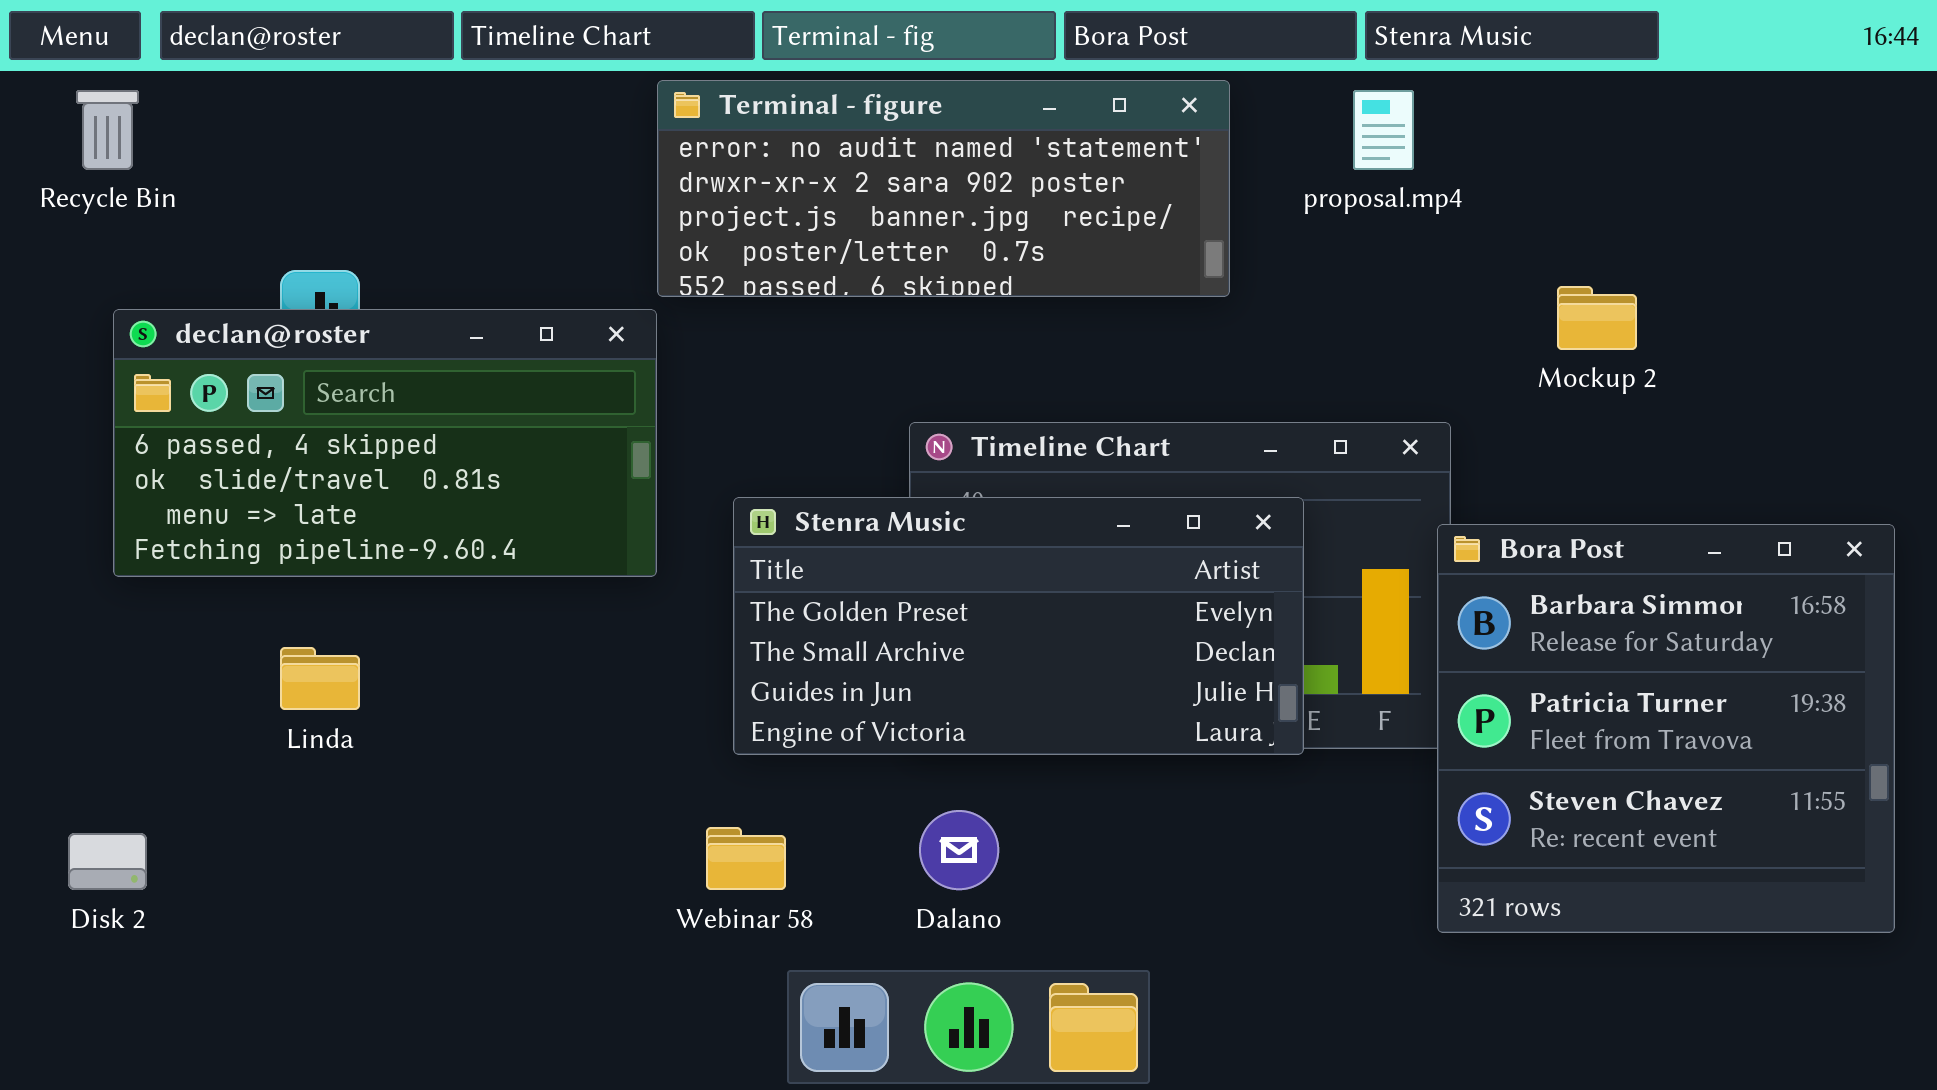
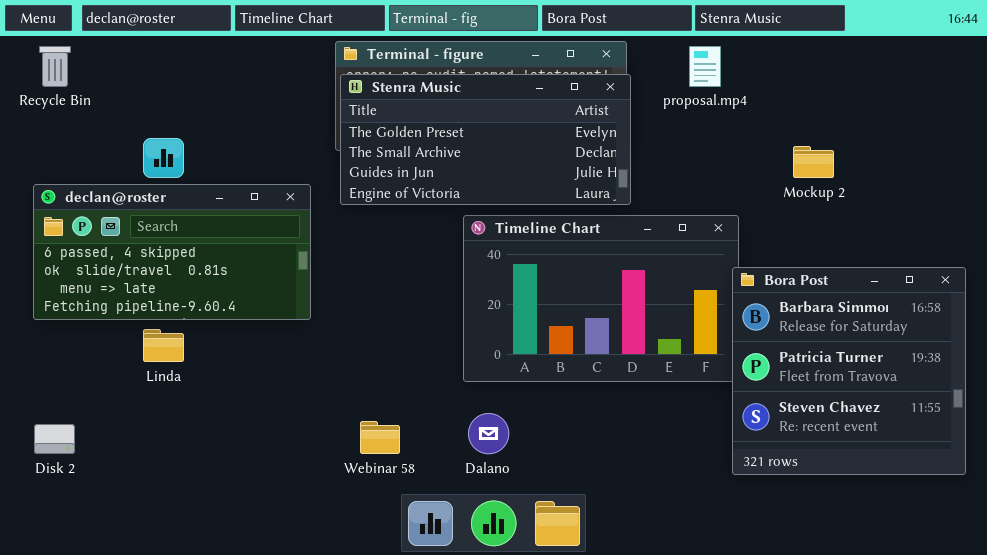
declan@roster: [113,309,657,577] -> [33,184,311,320], moved
Stenra Music: [733,497,1304,755] -> [340,74,631,205], moved

